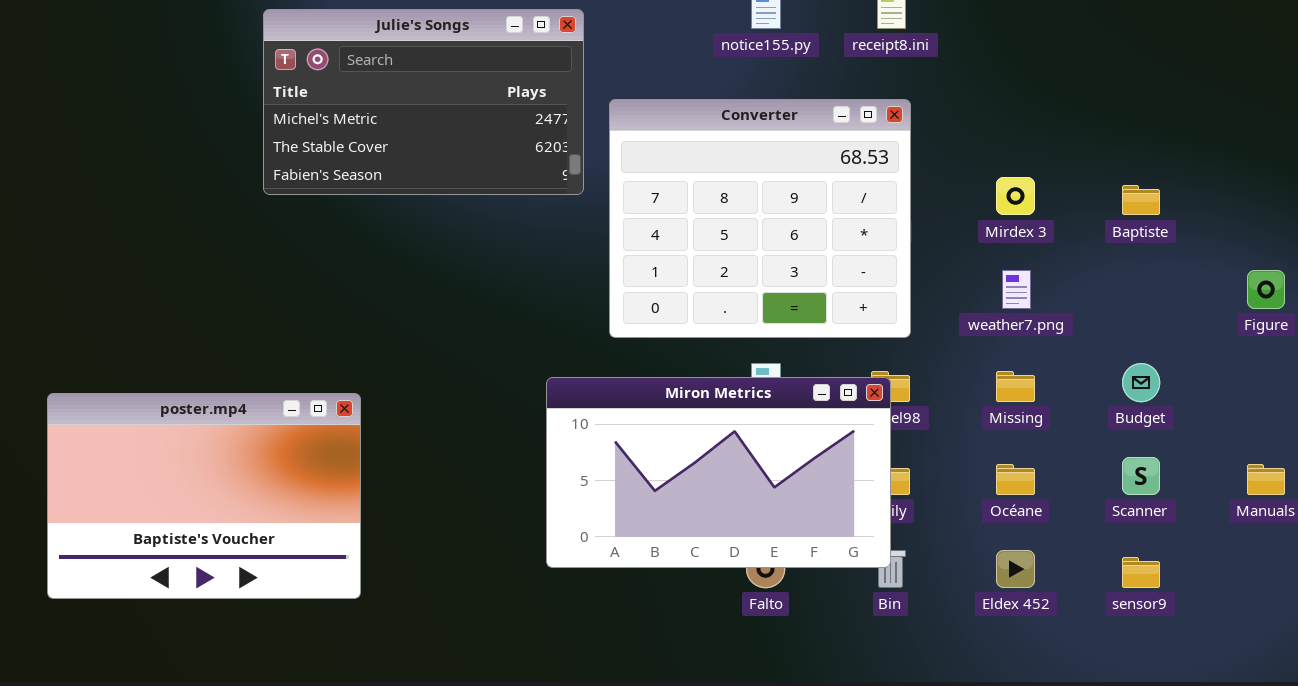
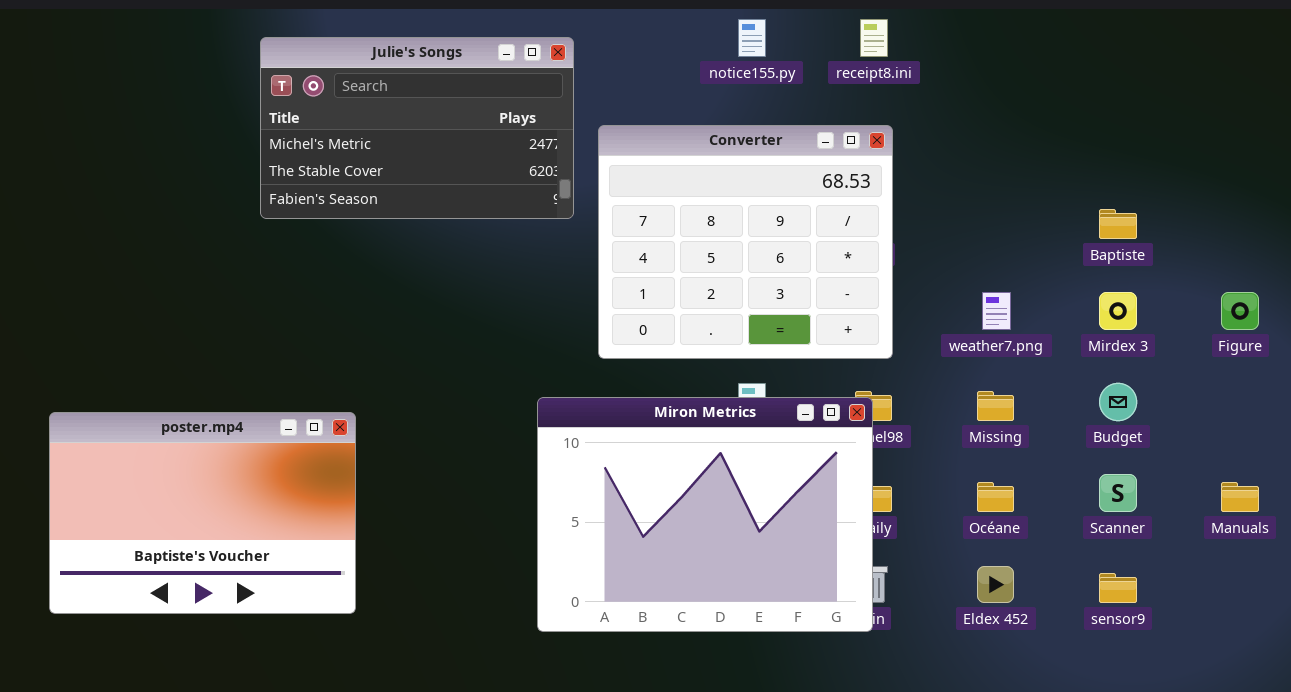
Mirdex 3: [996,177,1035,215] -> [1099,292,1137,330], moved
Miron Metrics: [546,377,891,568] -> [537,397,873,632], resized

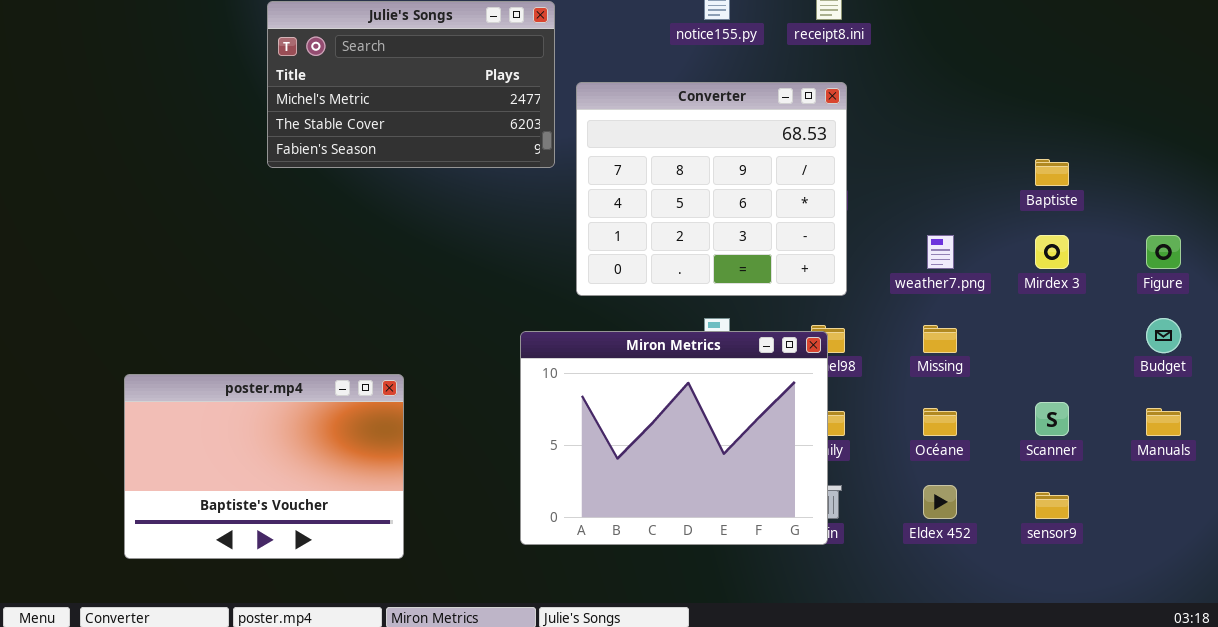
Budget: [1099,383,1137,421] -> [1146,318,1181,353], moved
poster.mp4: [49,412,356,614] -> [124,374,404,559], moved

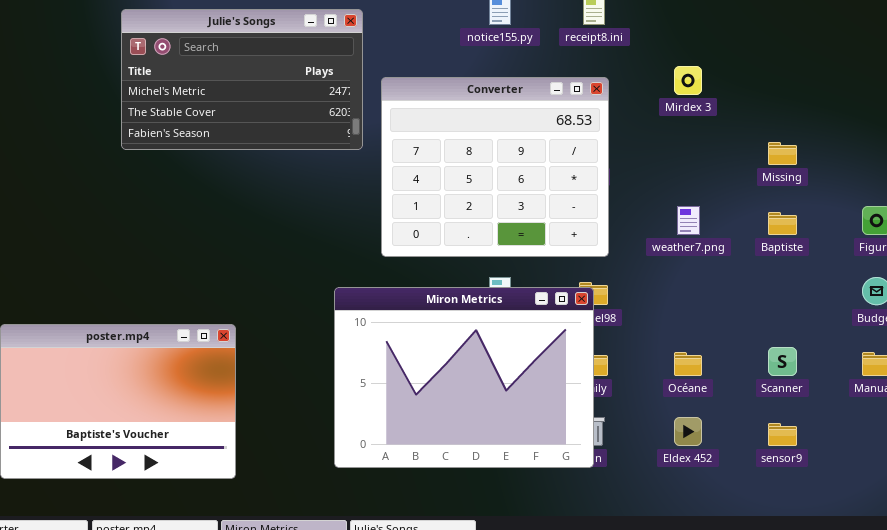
Baptiste: [1035,159,1069,186] -> [768,212,797,235], moved
Mirdex 3: [1035,235,1069,269] -> [674,66,702,95], moved
Missing: [923,325,957,353] -> [768,142,797,165], moved

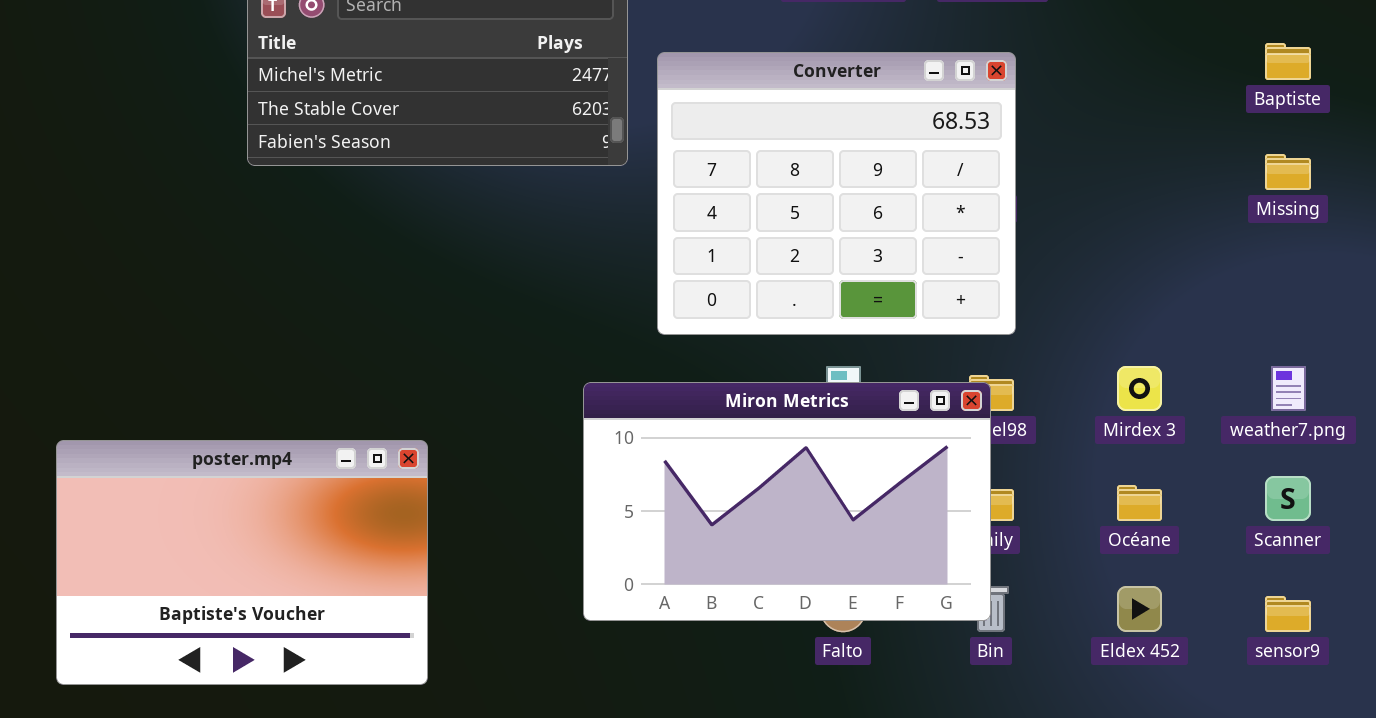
Mirdex 3: [674,66,702,95] -> [1117,366,1162,411], moved
weather7.png: [677,206,700,235] -> [1271,366,1306,411], moved
Baptiste: [768,212,797,235] -> [1265,43,1311,80], moved
Miron Metrics: [334,287,594,468] -> [583,382,991,621], resized

